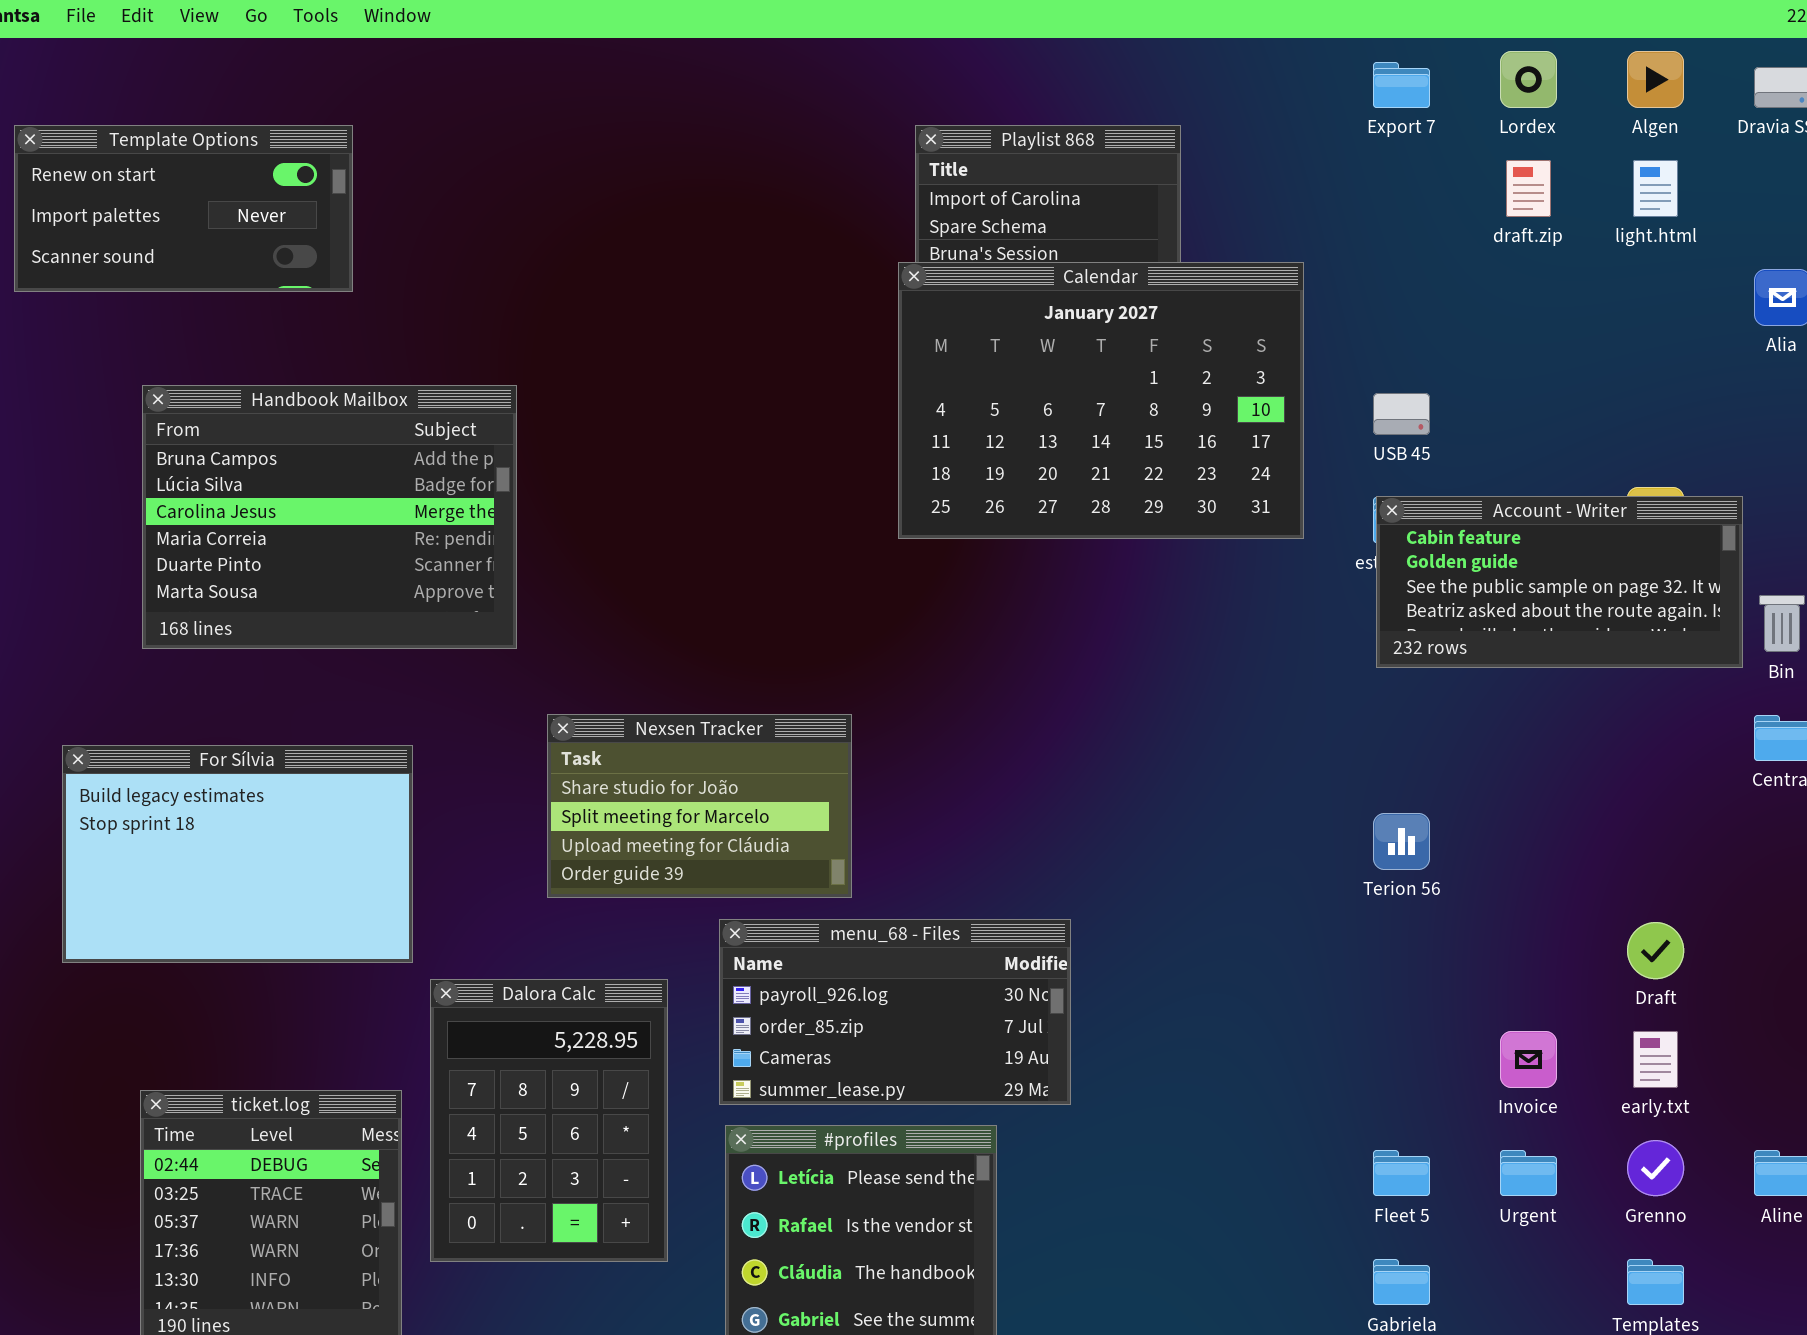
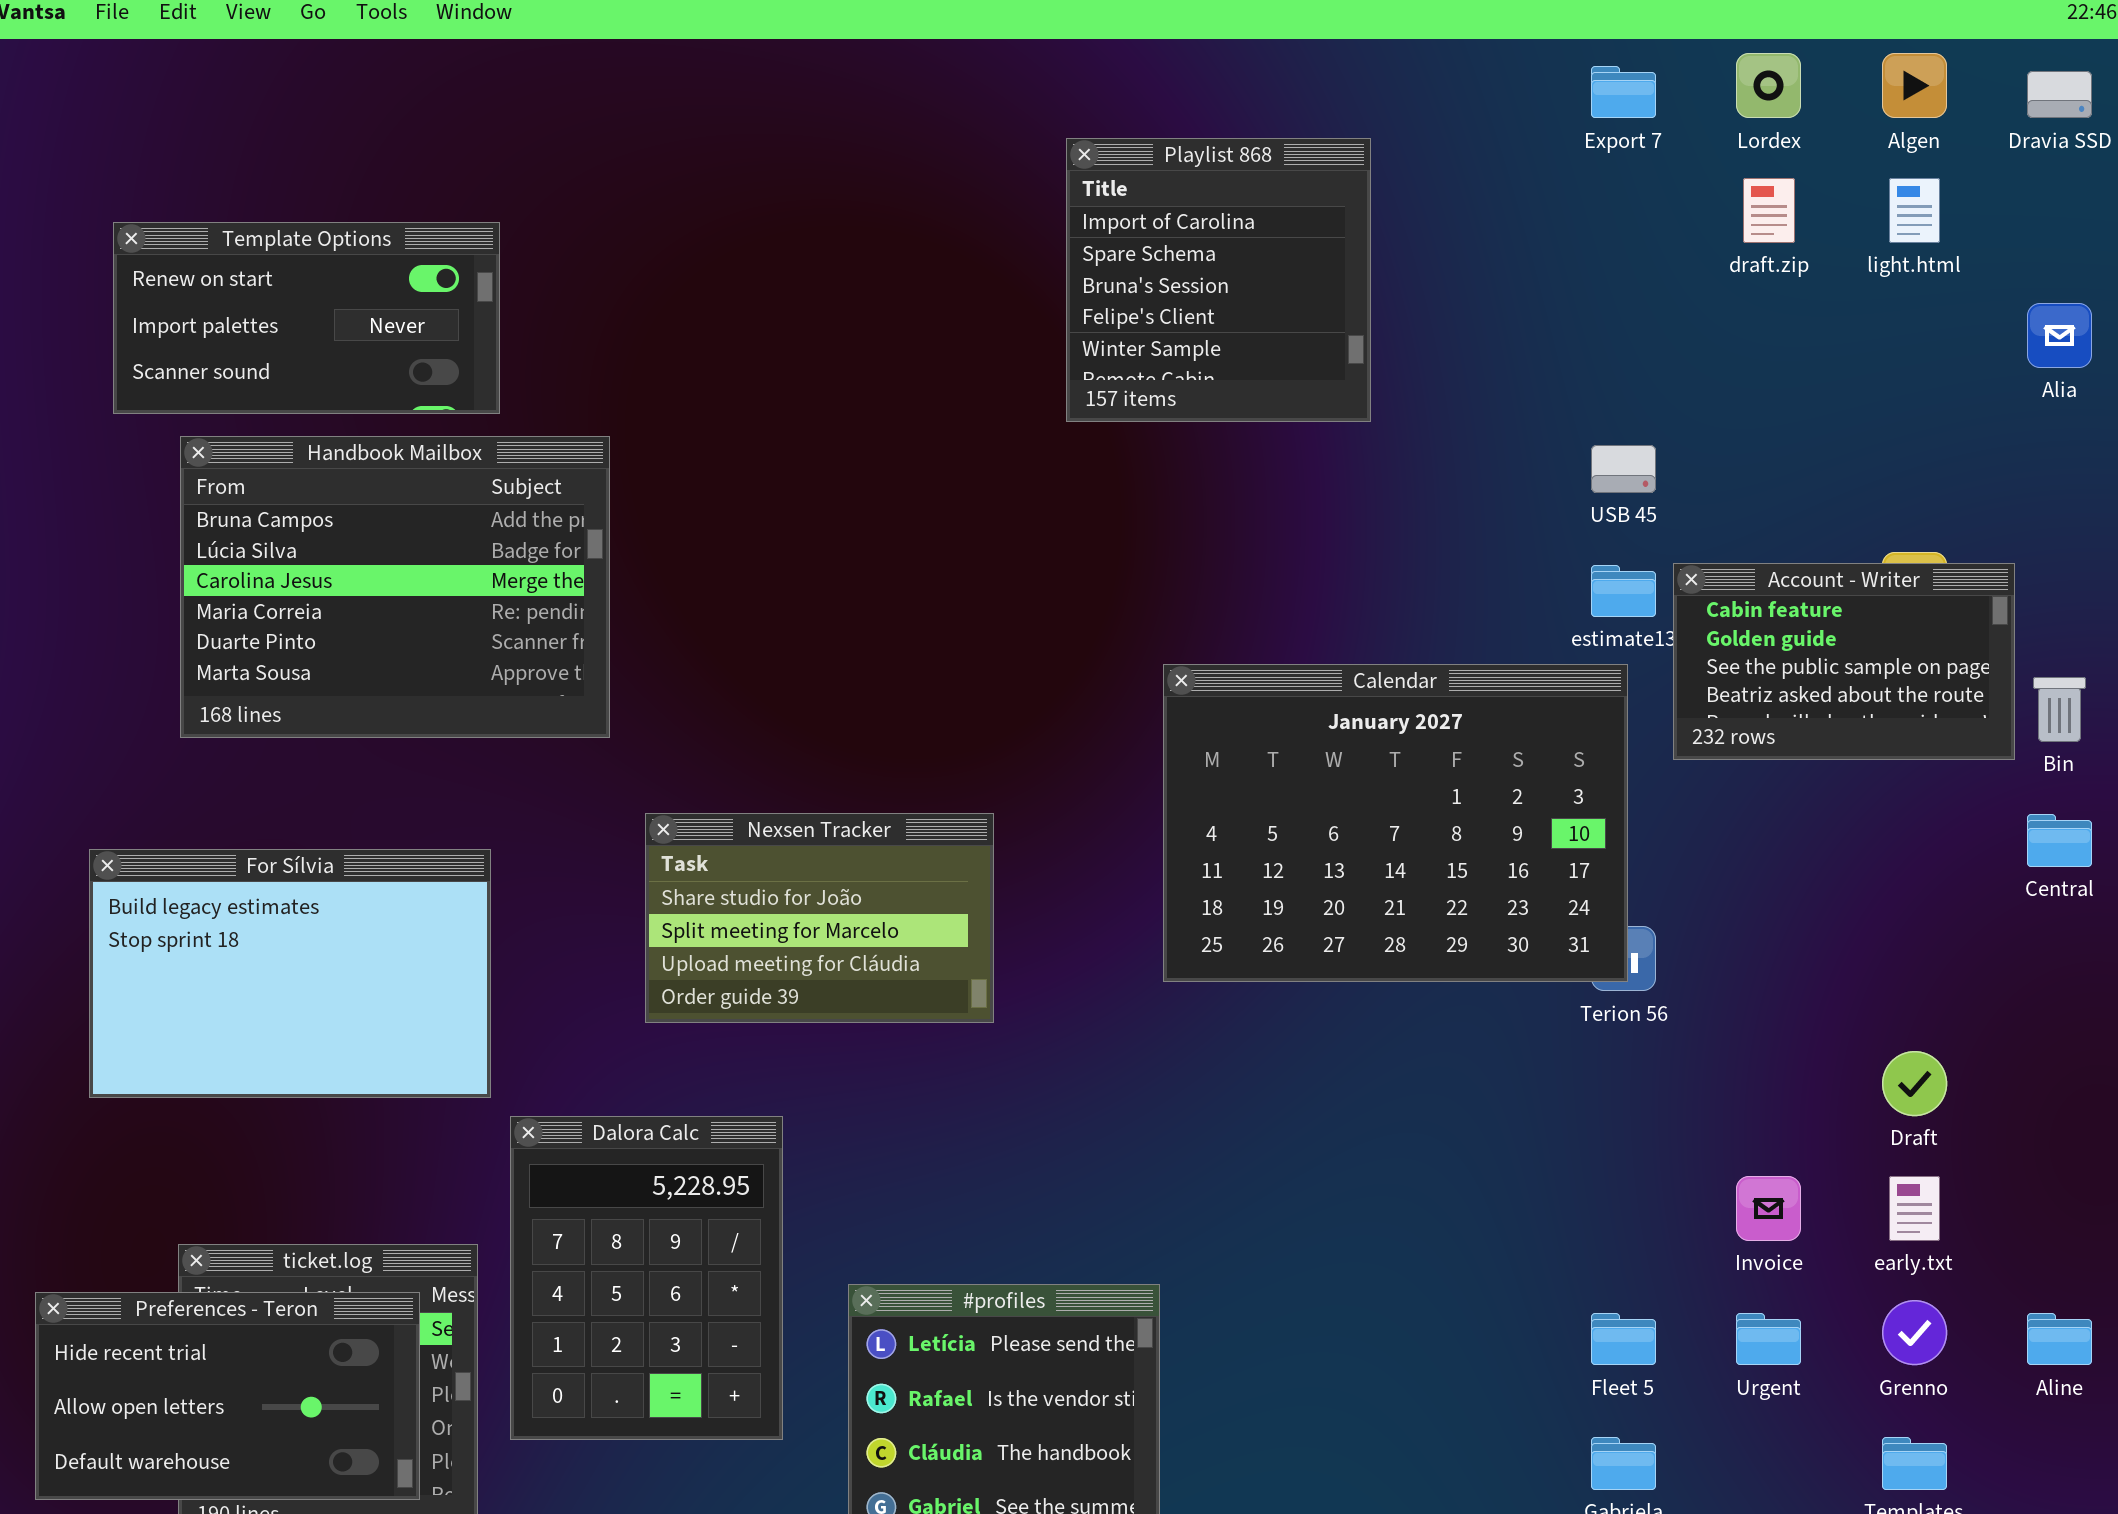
Template Options: [14,125,353,292] -> [113,222,500,414], moved
Calendar: [898,262,1304,539] -> [1163,664,1628,982], moved
Account - Writer: [1376,496,1743,668] -> [1673,563,2015,760], resized
menu_68 - Files: [719,919,1071,1105] -> none, closed
Preferences - Teron: none -> [35,1292,420,1500], opened

